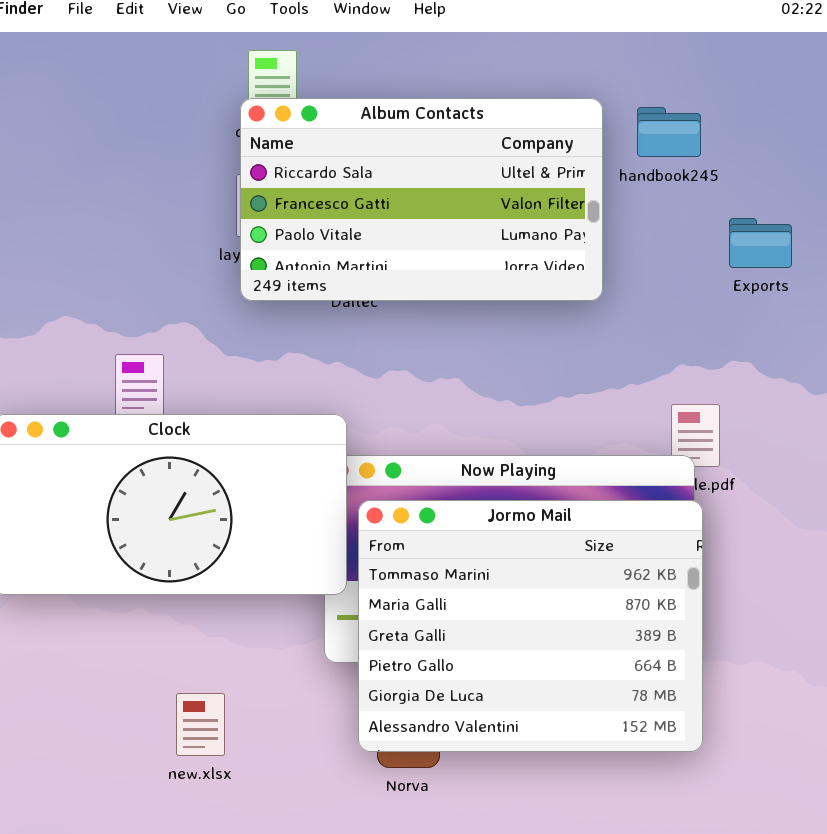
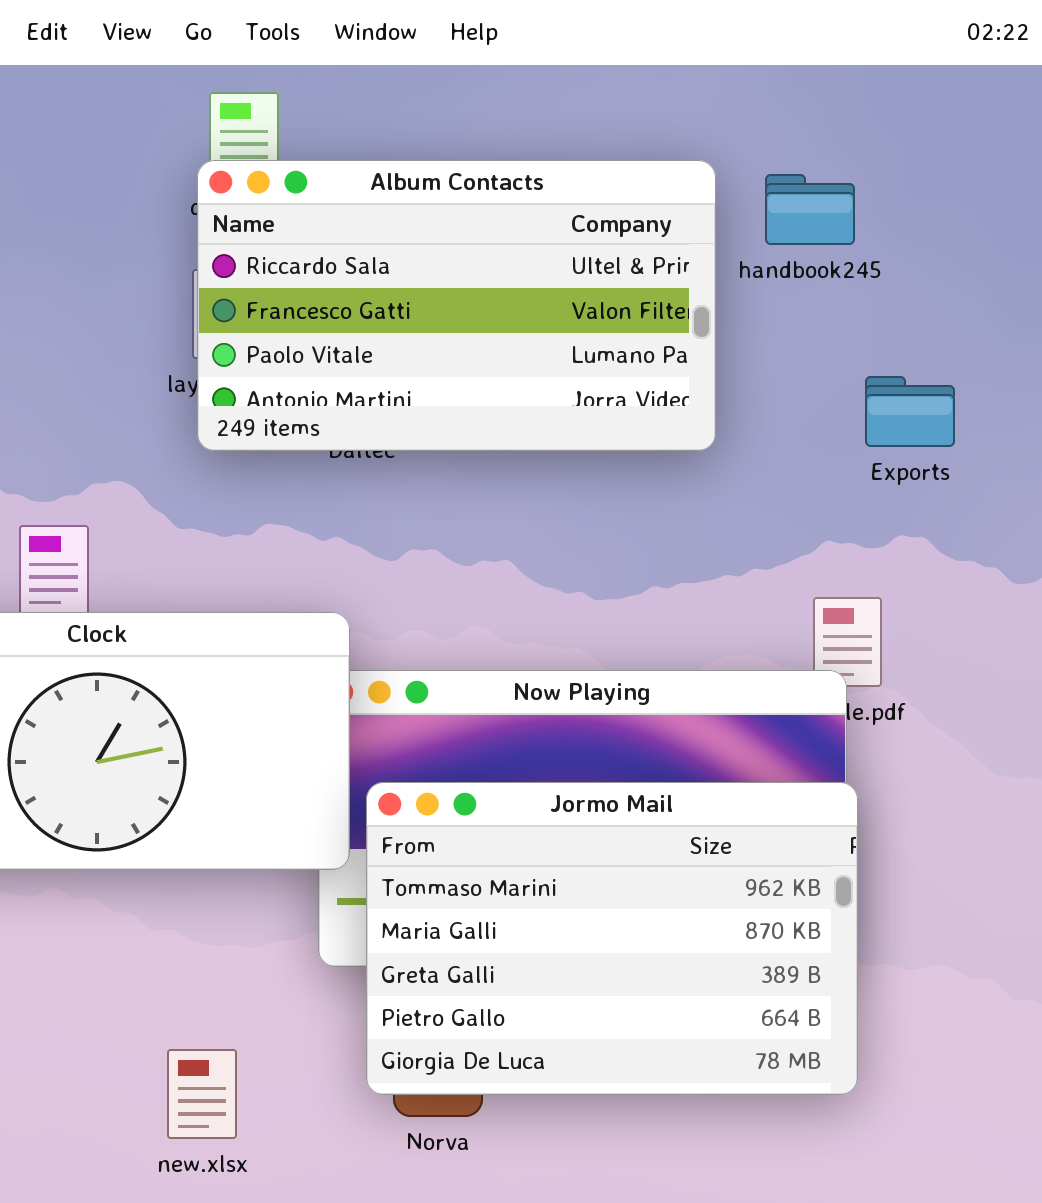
Exports: [729,218,792,268] -> [865,376,955,447], moved
Jormo Mail: [358,500,703,752] -> [366,782,858,1095], resized
new.xlsx: [176,693,225,756] -> [167,1049,237,1139], moved

